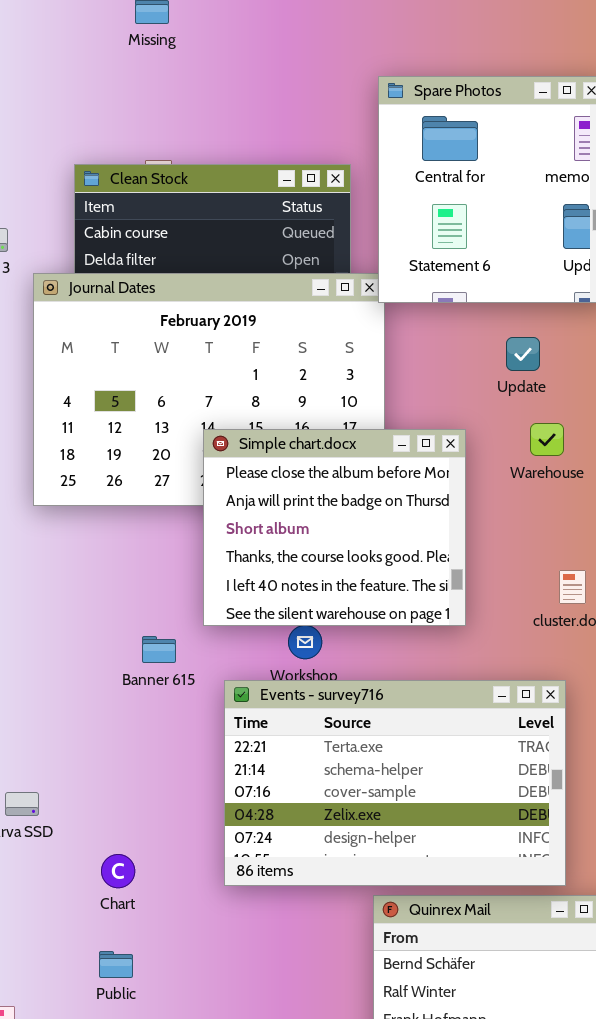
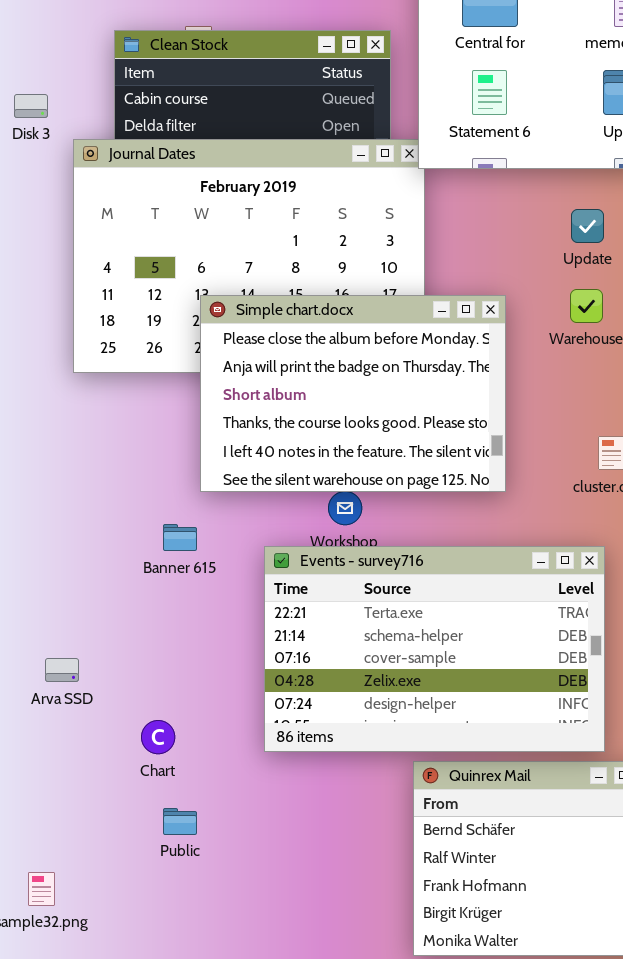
Update: [506,337,540,371] -> [571,209,604,243], moved
Simple chart.docx: [203,429,466,626] -> [200,295,506,492], resized
Banner 615: [142,636,176,663] -> [163,524,197,551], moved
Public: [99,951,133,978] -> [163,808,197,835], moved

